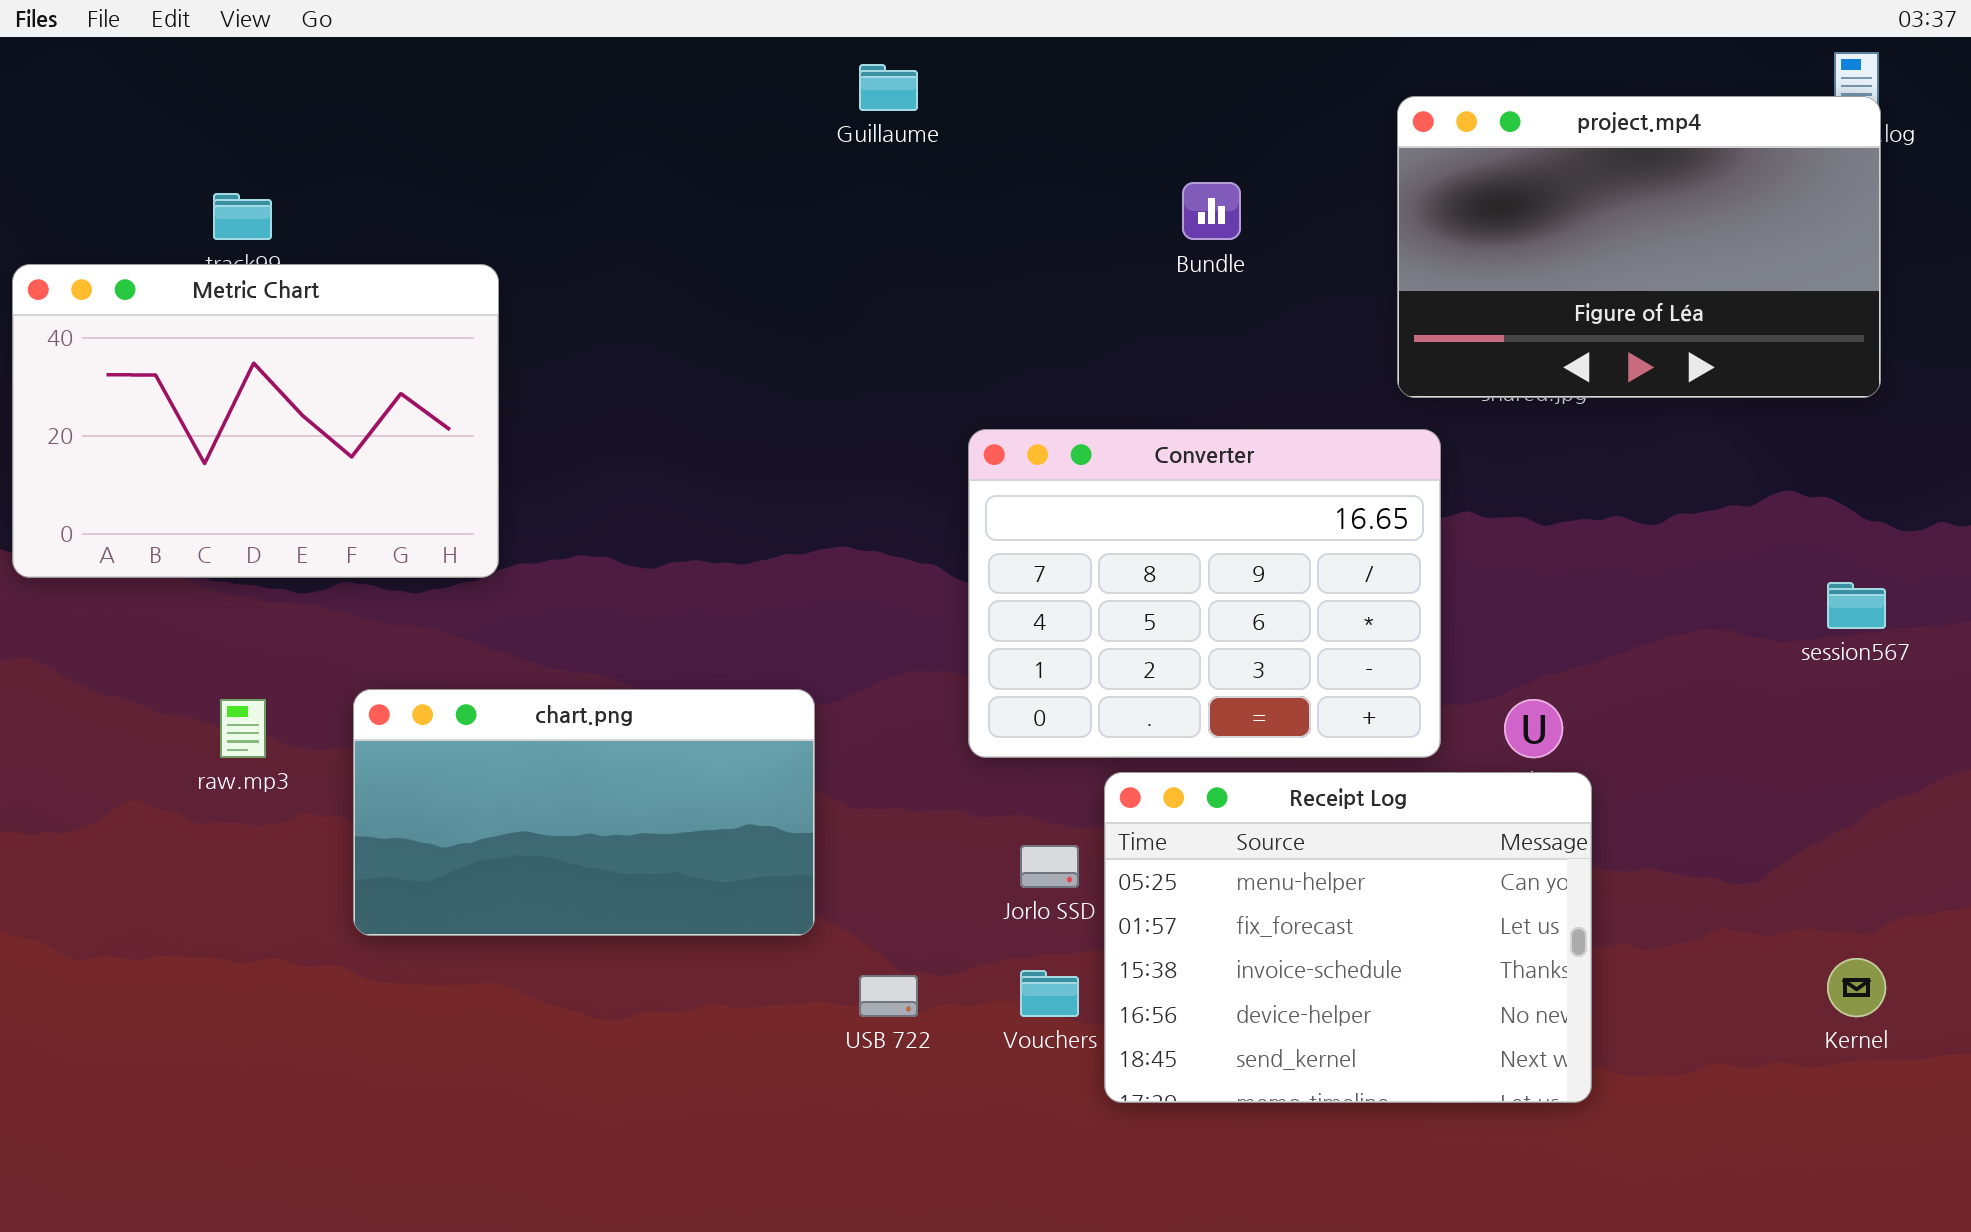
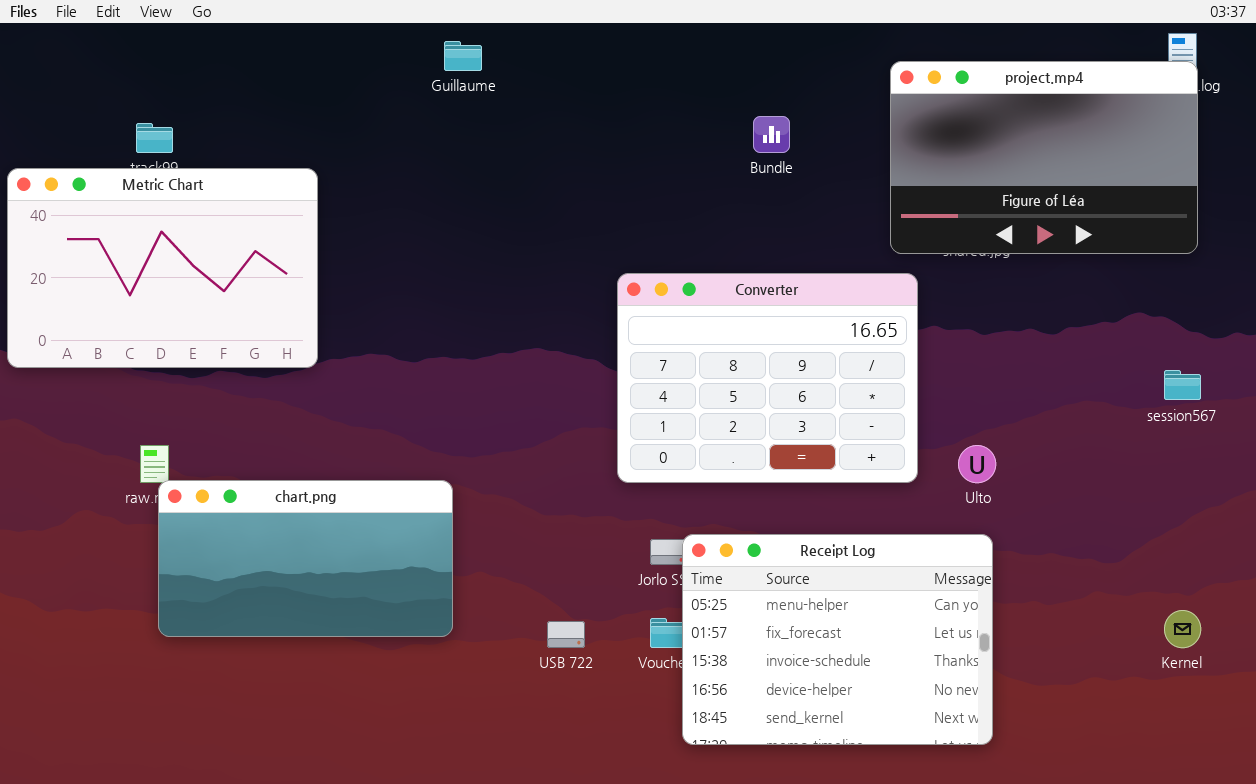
Guillaume: [859,64,918,111] -> [444,41,482,71], moved
chart.png: [353,689,815,936] -> [158,480,453,637], moved
Receipt Log: [1104,772,1592,1103] -> [682,534,993,745], moved

